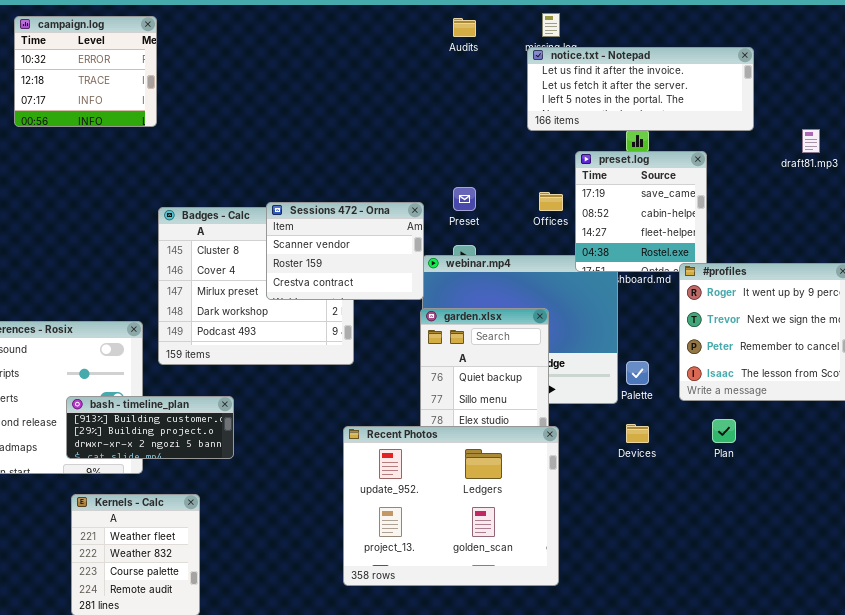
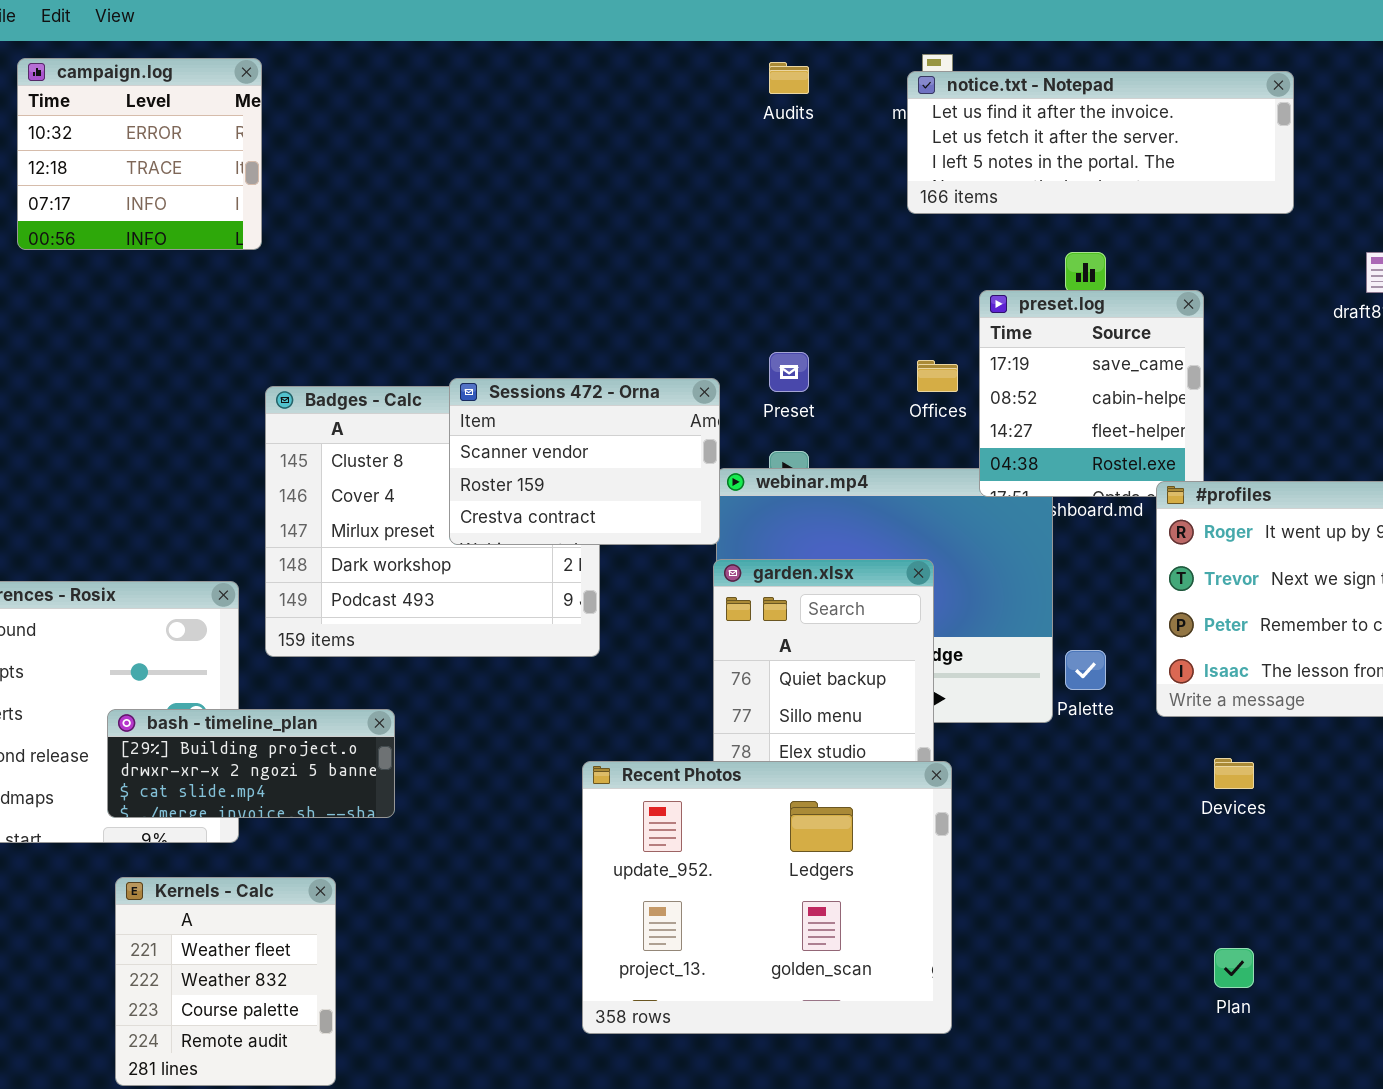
notice.txt - Notepad: [527,47,754,131] -> [907,71,1294,214], moved
bash - timeline_plan: [66,396,234,459] -> [107,709,395,818], scrolled down 1 row
Plan: [712,419,736,443] -> [1214,948,1254,988], moved
Devices: [626,424,649,443] -> [1214,758,1254,789], moved

